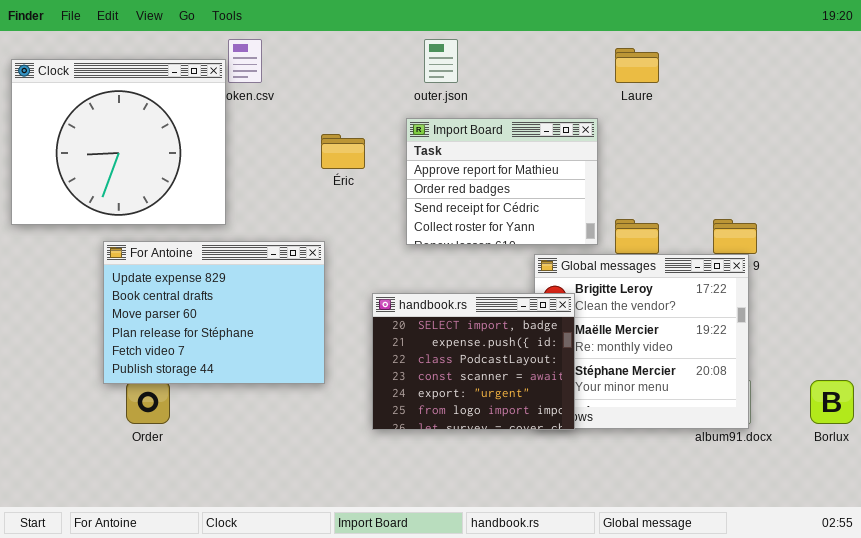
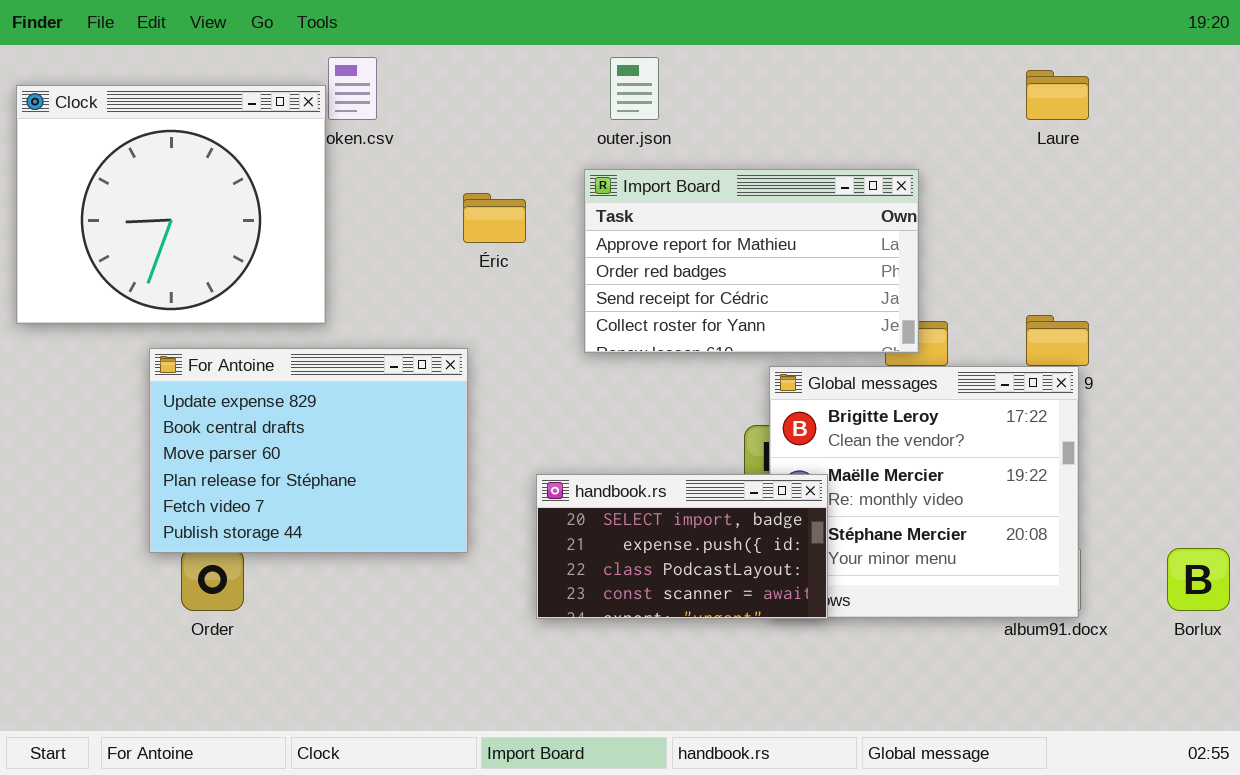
Laure: [615,48,659,83] -> [1026,70,1089,120], moved
Import Board: [406,118,598,245] -> [584,169,919,353], resized
handbook.rs: [372,293,575,430] -> [536,474,828,619], resized

